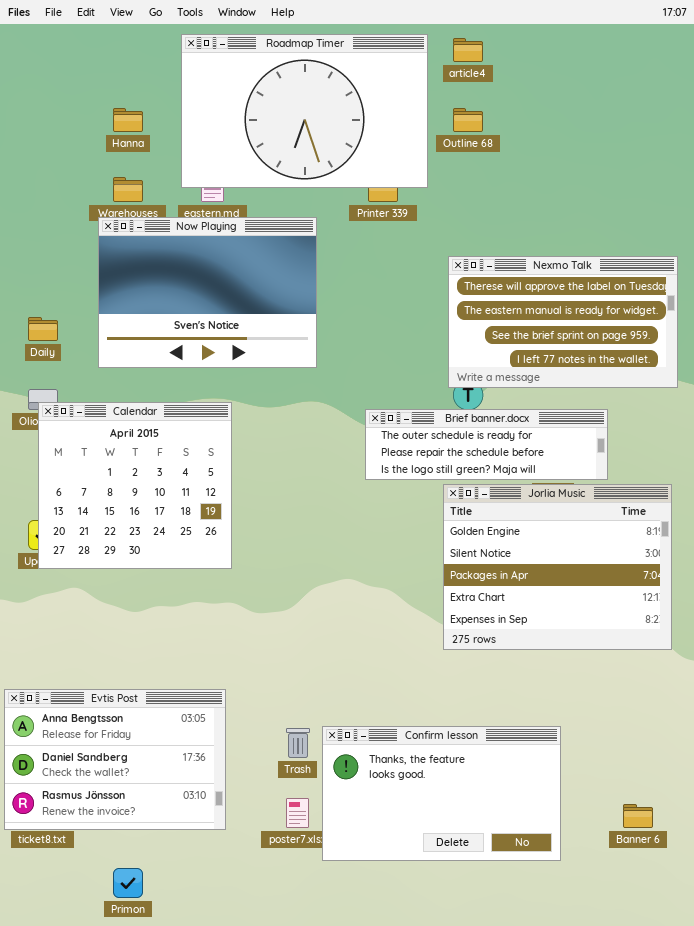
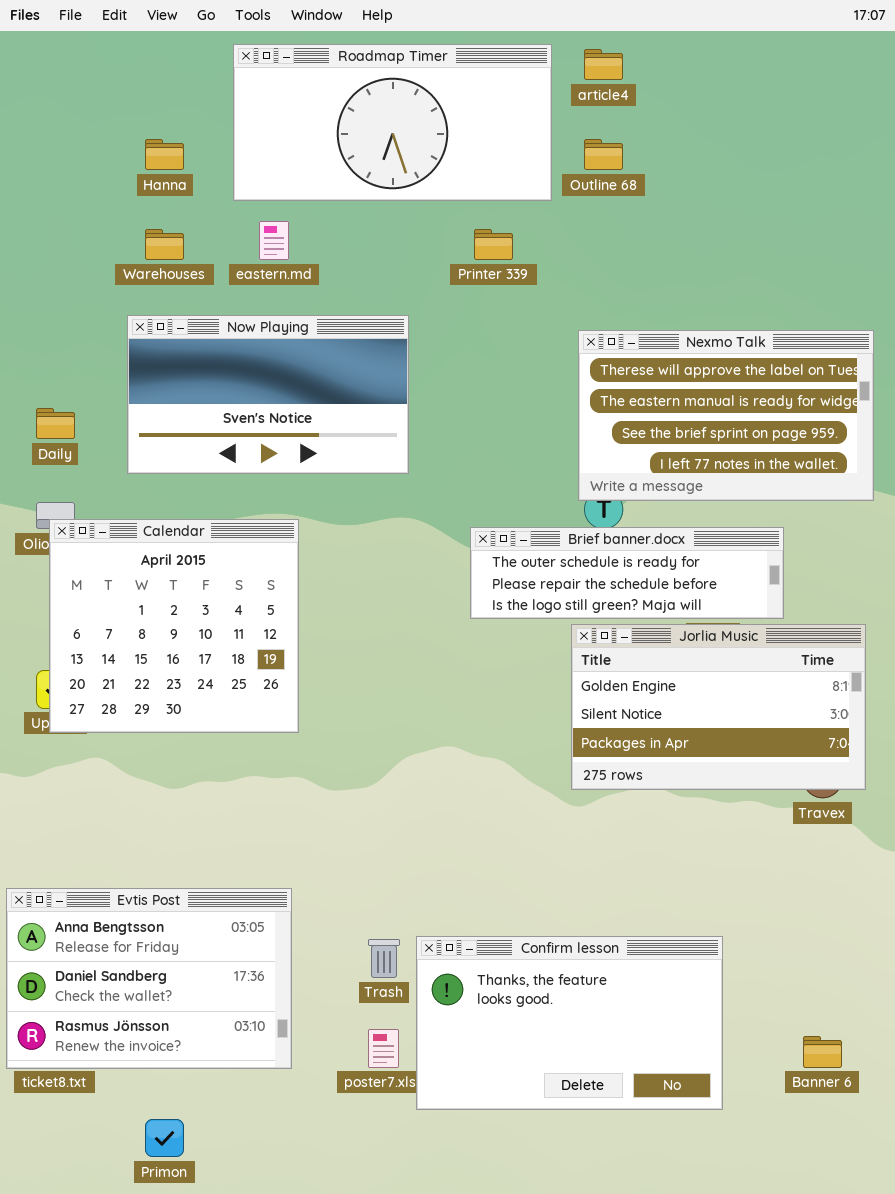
Roadmap Timer: [181,34,428,188] -> [233,44,552,201], resized
Now Playing: [98,217,317,368] -> [127,315,409,474], resized
Jorlia Music: [443,484,672,650] -> [571,624,866,790], resized

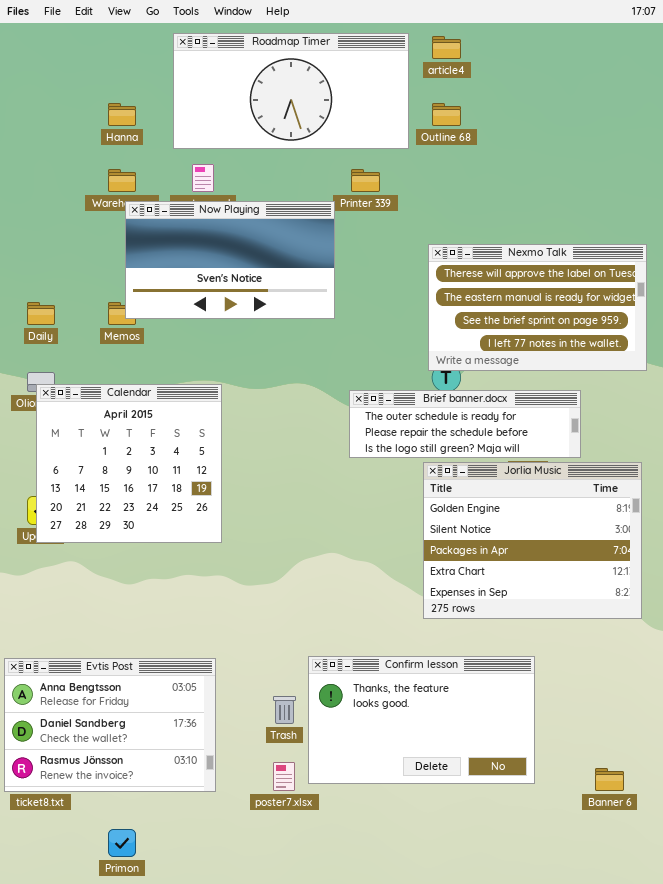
Now Playing: [127,315,409,474] -> [125,201,335,319], moved
Jorlia Music: [571,624,866,790] -> [423,462,642,619], resized
Confirm lesson: [416,936,723,1110] -> [308,656,535,784], moved

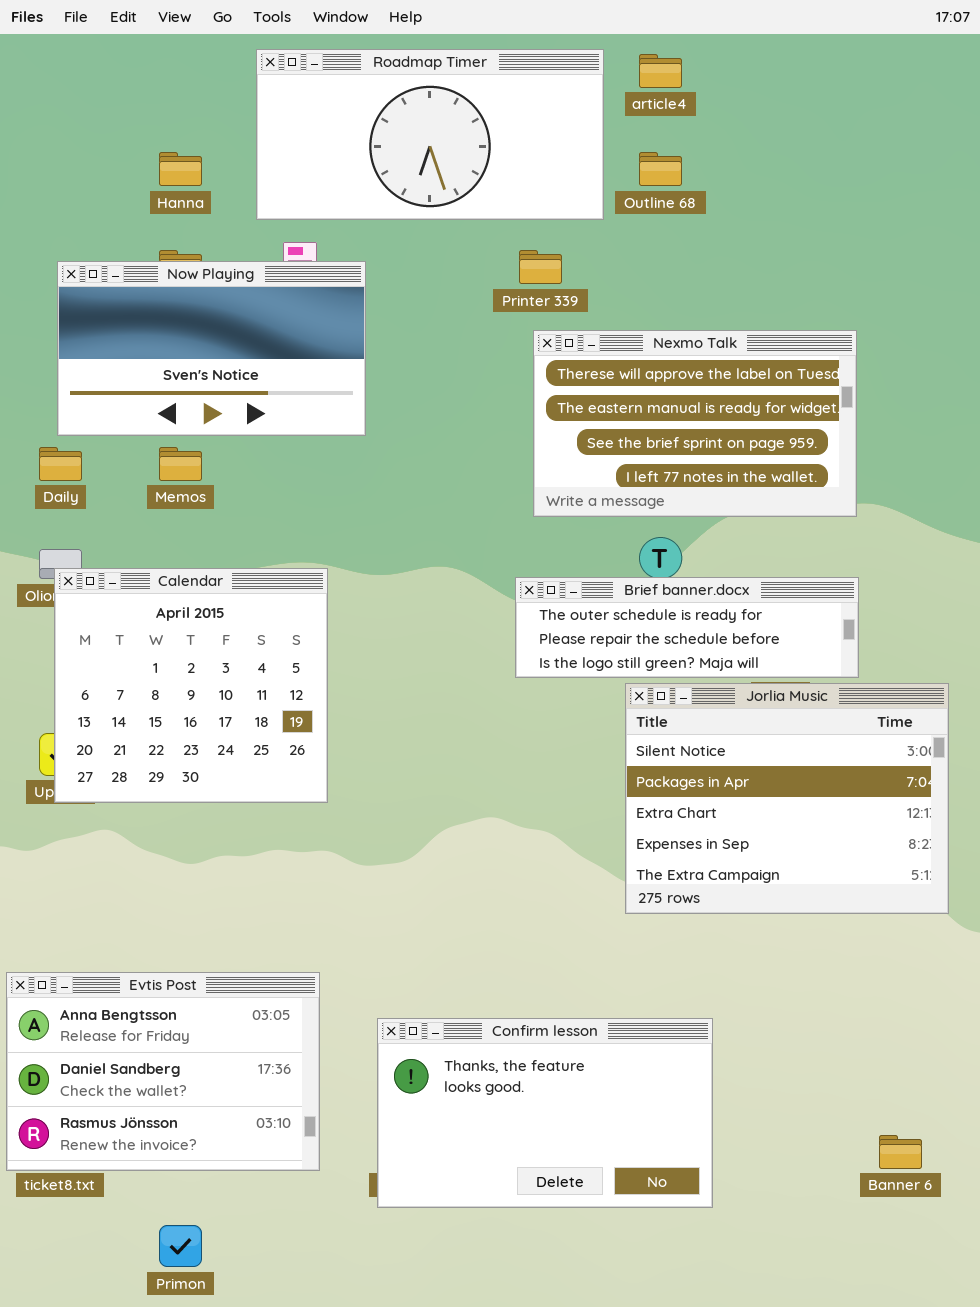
Now Playing: [125,201,335,319] -> [57,261,366,436], moved
Nexmo Talk: [428,244,647,371] -> [533,330,857,517], moved
Jorlia Music: [423,462,642,619] -> [625,683,949,914], scrolled down 1 row
Confirm lesson: [308,656,535,784] -> [377,1018,713,1208], moved

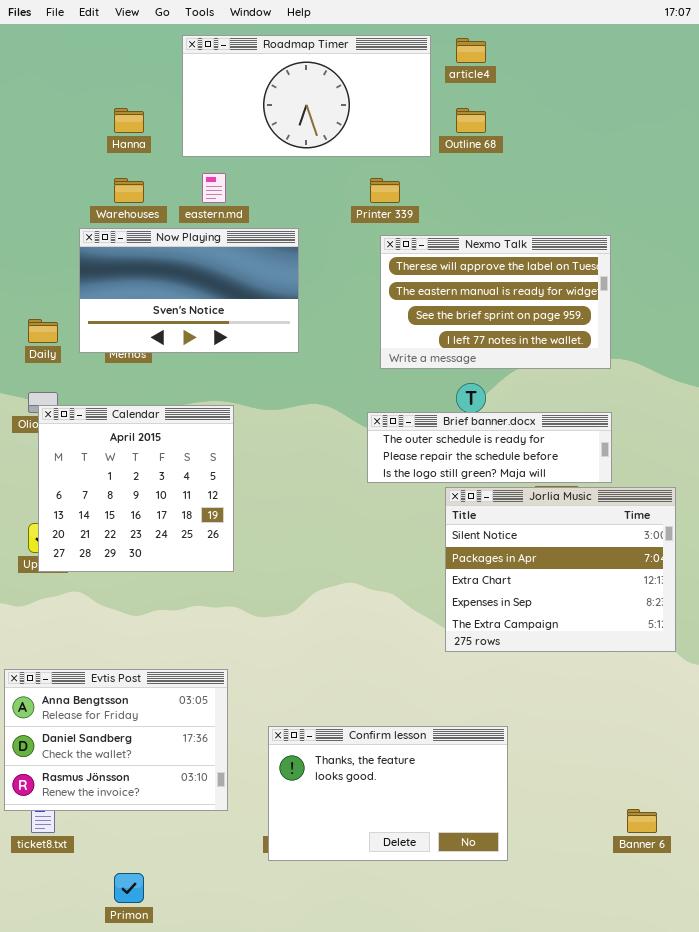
Now Playing: [57,261,366,436] -> [79,228,299,353], moved
Evtis Post: [6,972,320,1171] -> [4,669,228,811], moved

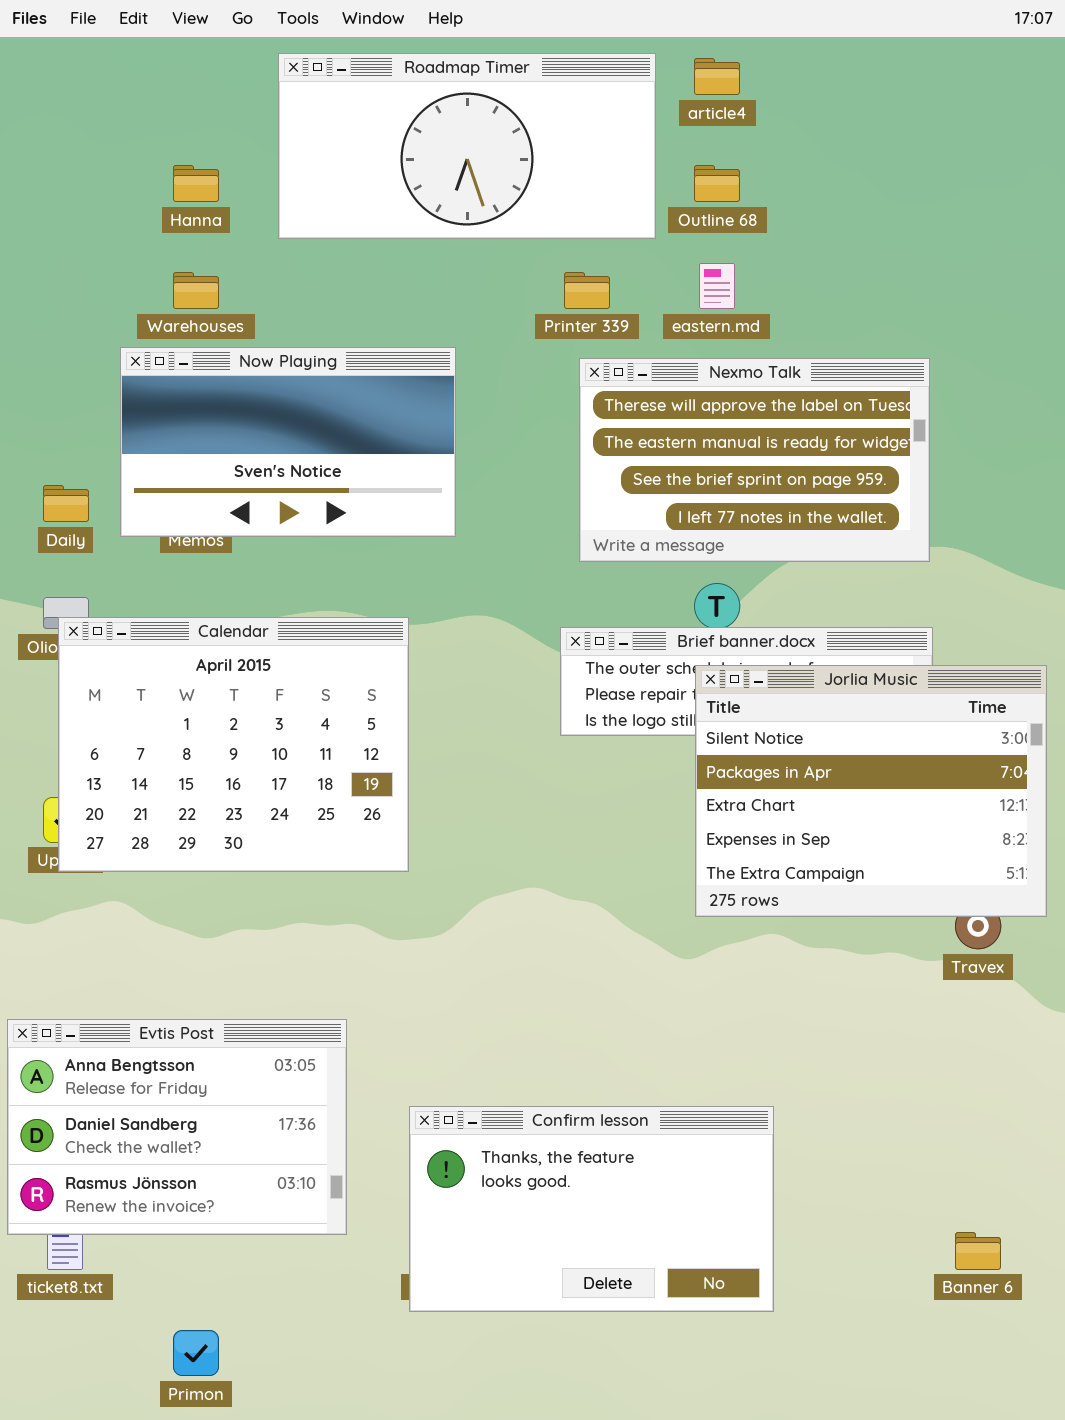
eastern.md: [202,173,226,203] -> [699,263,735,309], moved
Calendar: [38,405,234,572] -> [58,617,409,872], resized
Jorlia Music: [445,487,676,652] -> [695,665,1047,917], moved

